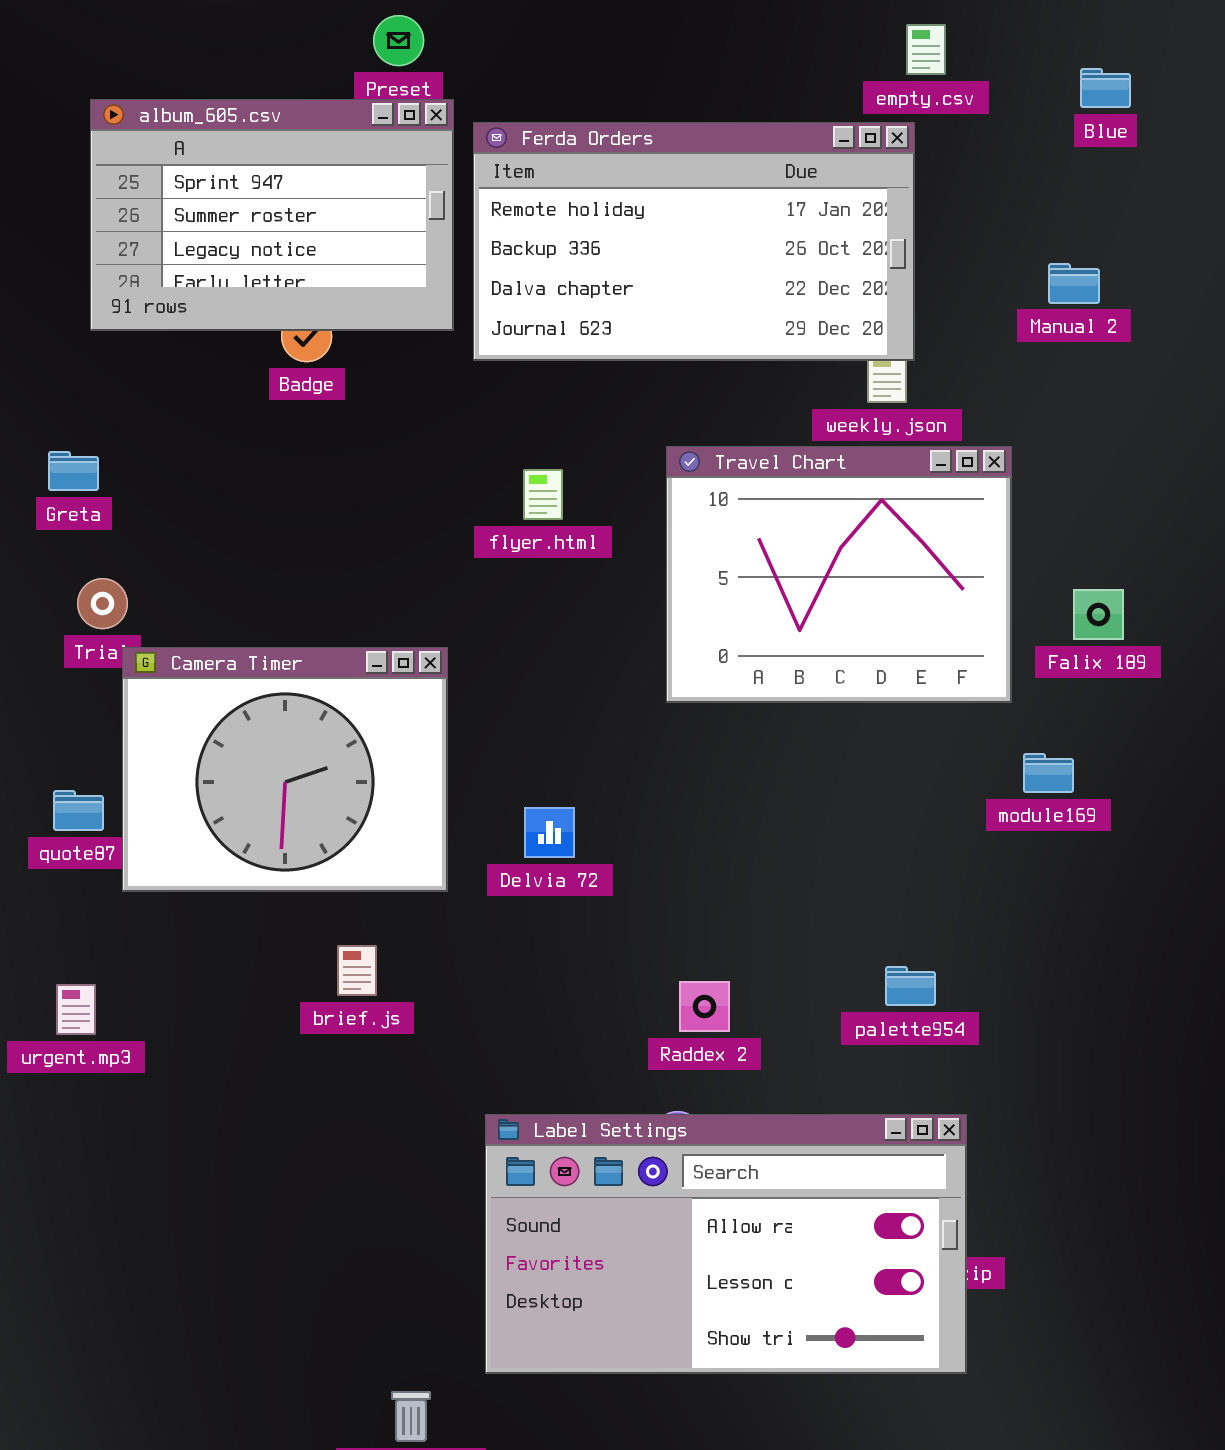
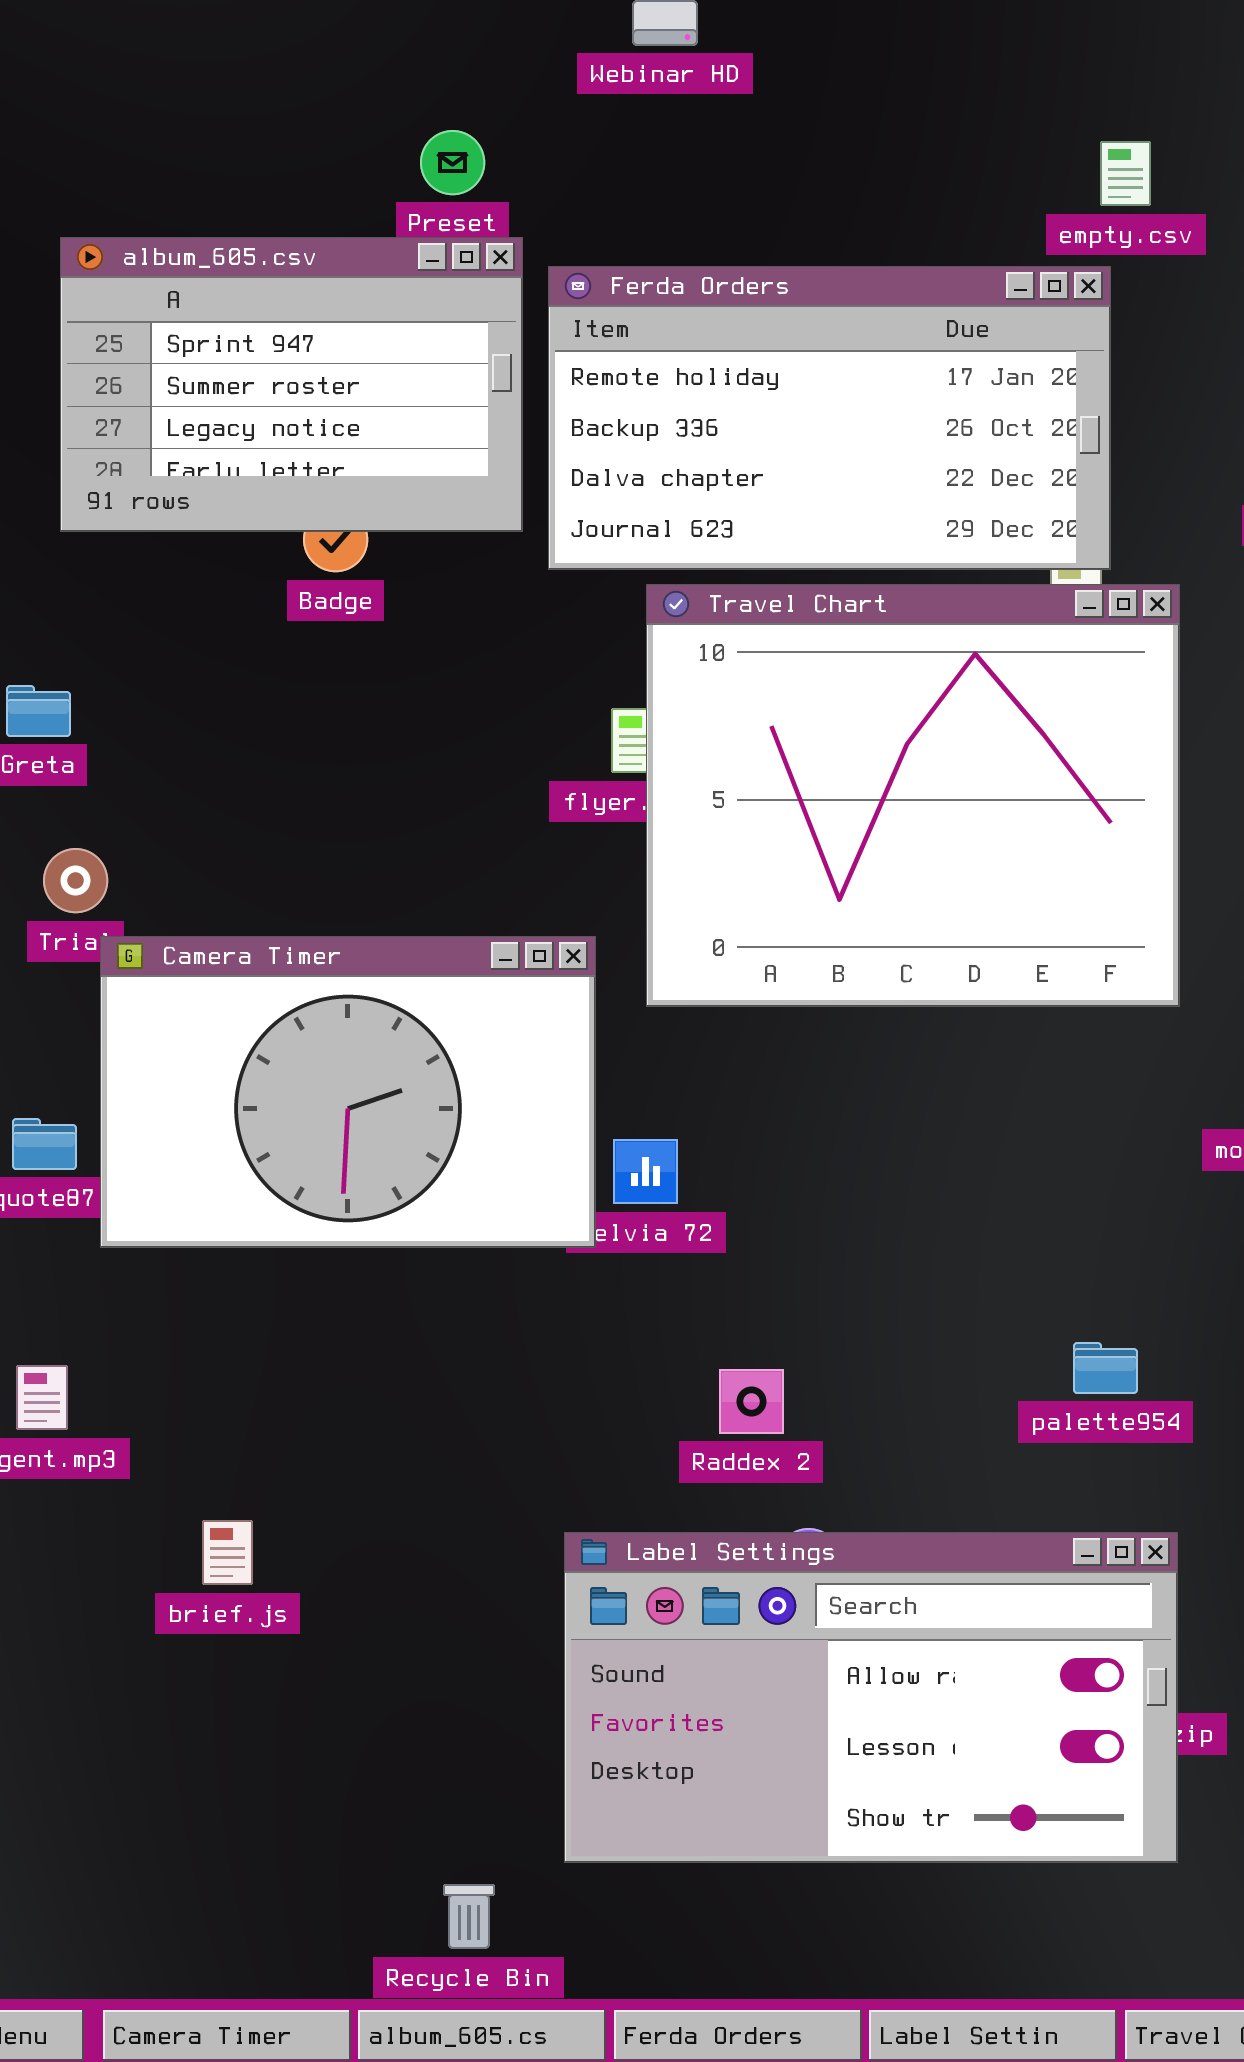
Travel Chart: [666,446,1012,703] -> [646,584,1180,1007], moved, resized
Camera Timer: [122,647,448,892] -> [100,936,596,1248], resized
brief.js: [337,945,377,996] -> [202,1520,253,1585], moved
Raddex 2: [679,981,730,1032] -> [719,1369,784,1434], moved

